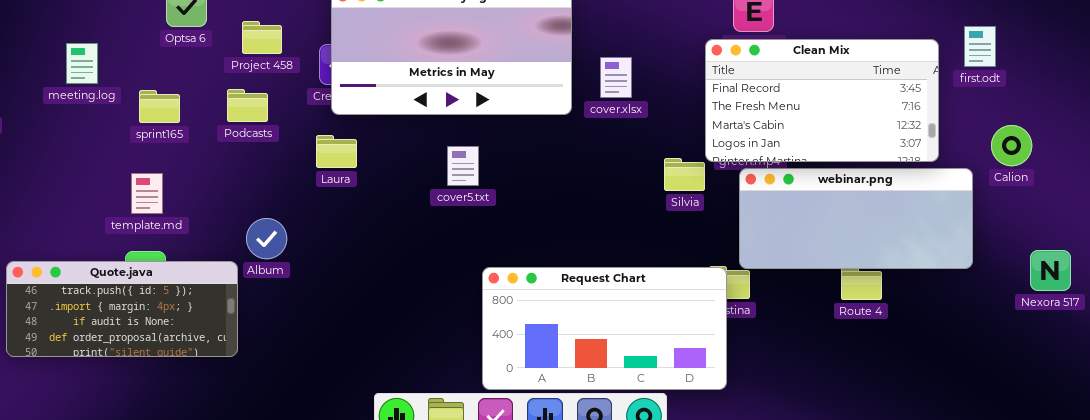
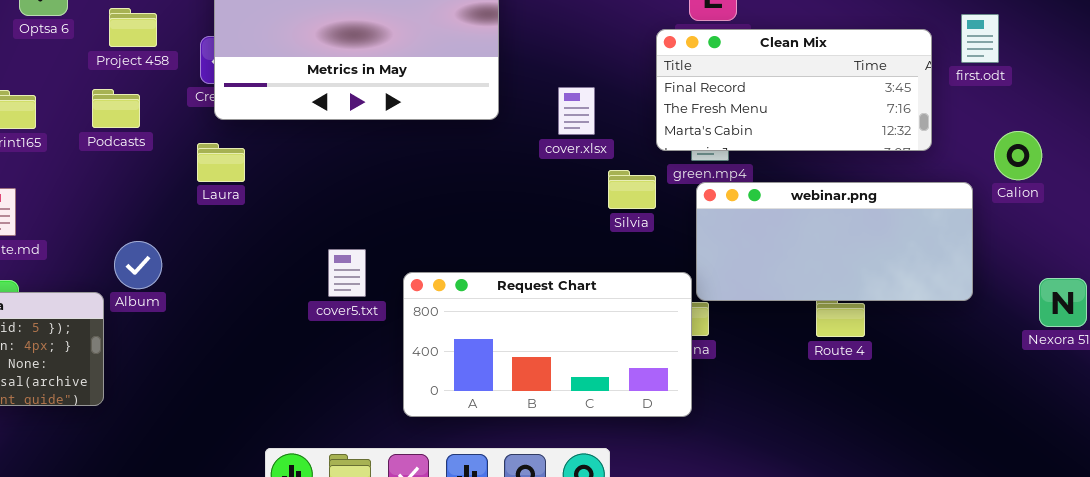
Clean Mix: [705,39,939,162] -> [656,29,932,151], resized
cover.xlsx: [600,57,632,98] -> [558,87,595,135], moved
cover5.txt: [447,146,479,186] -> [328,249,366,297], moved
Request Chart: [482,267,727,390] -> [403,272,692,417], moved

